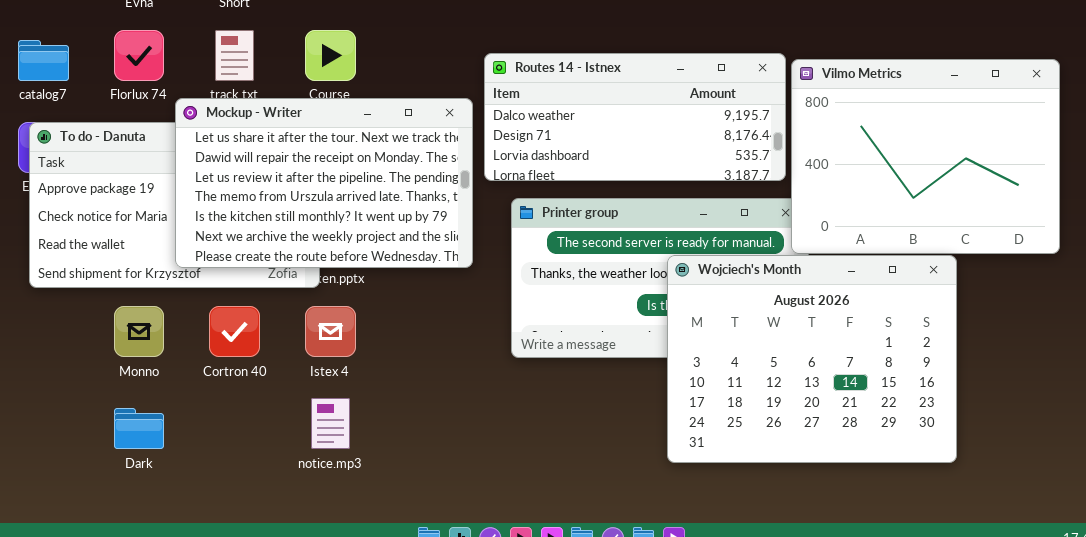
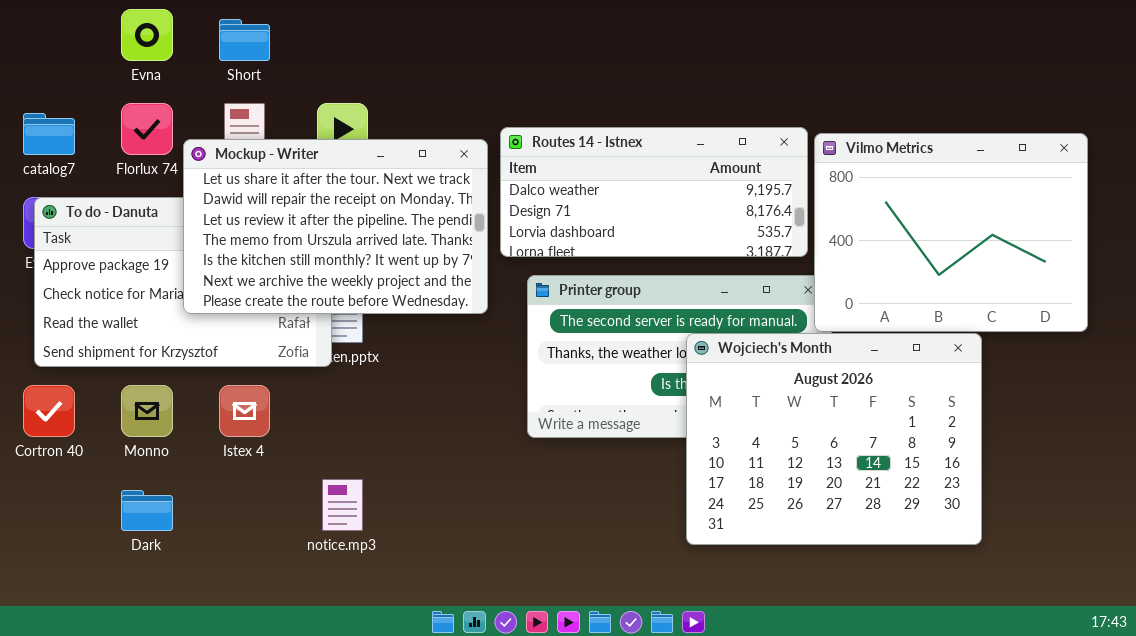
Mockup - Writer: [175,98,473,268] -> [183,139,488,314], moved
Cortron 40: [209,306,260,357] -> [23,385,75,437], moved
Istex 4: [305,306,356,357] -> [219,385,270,437], moved

